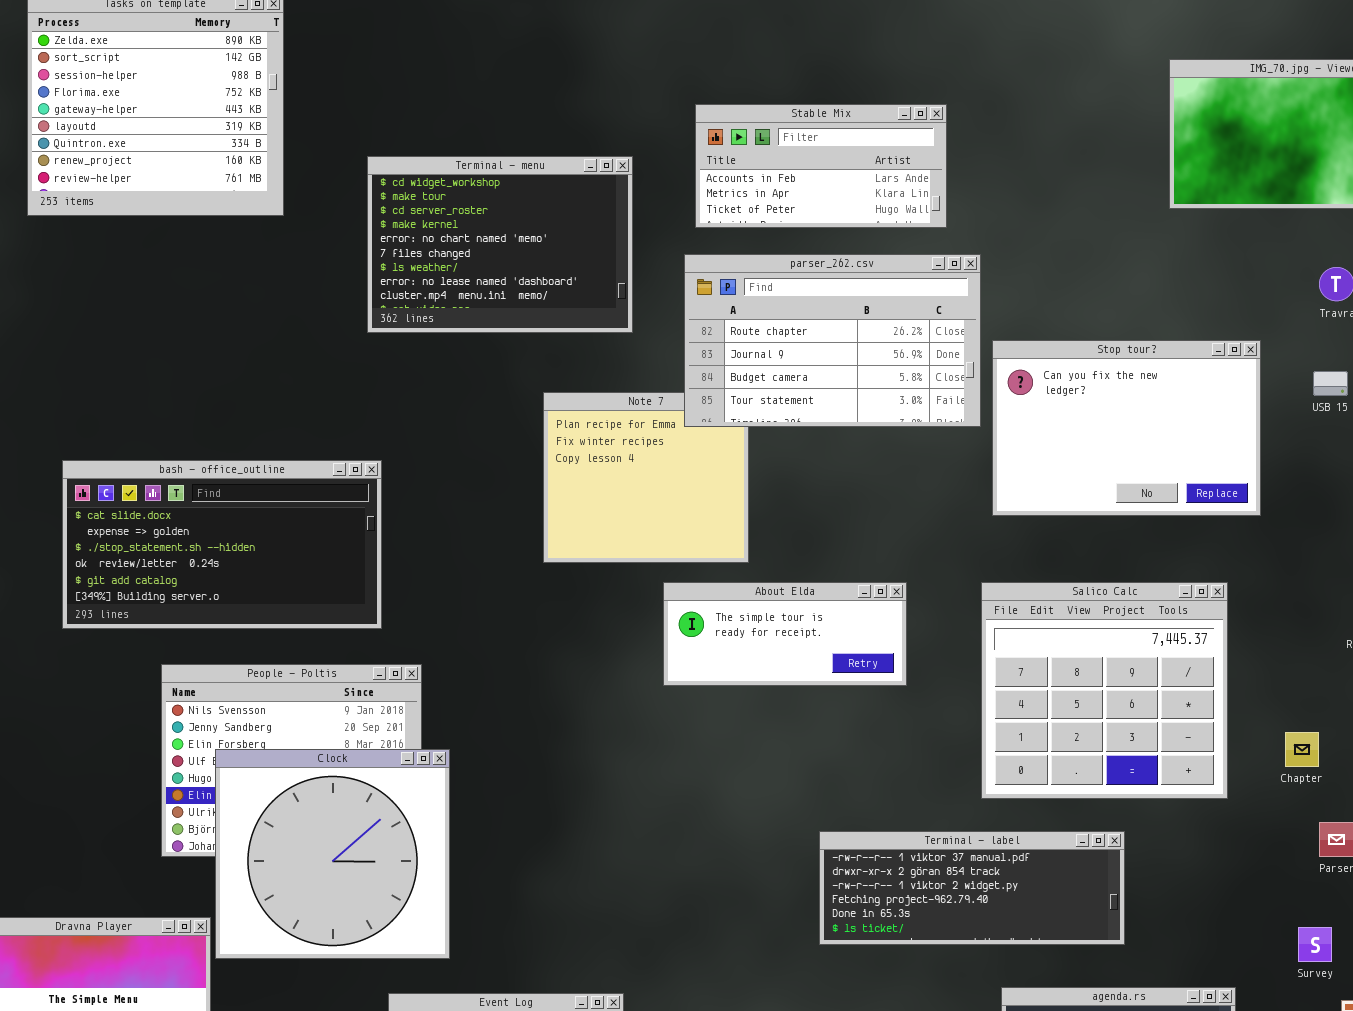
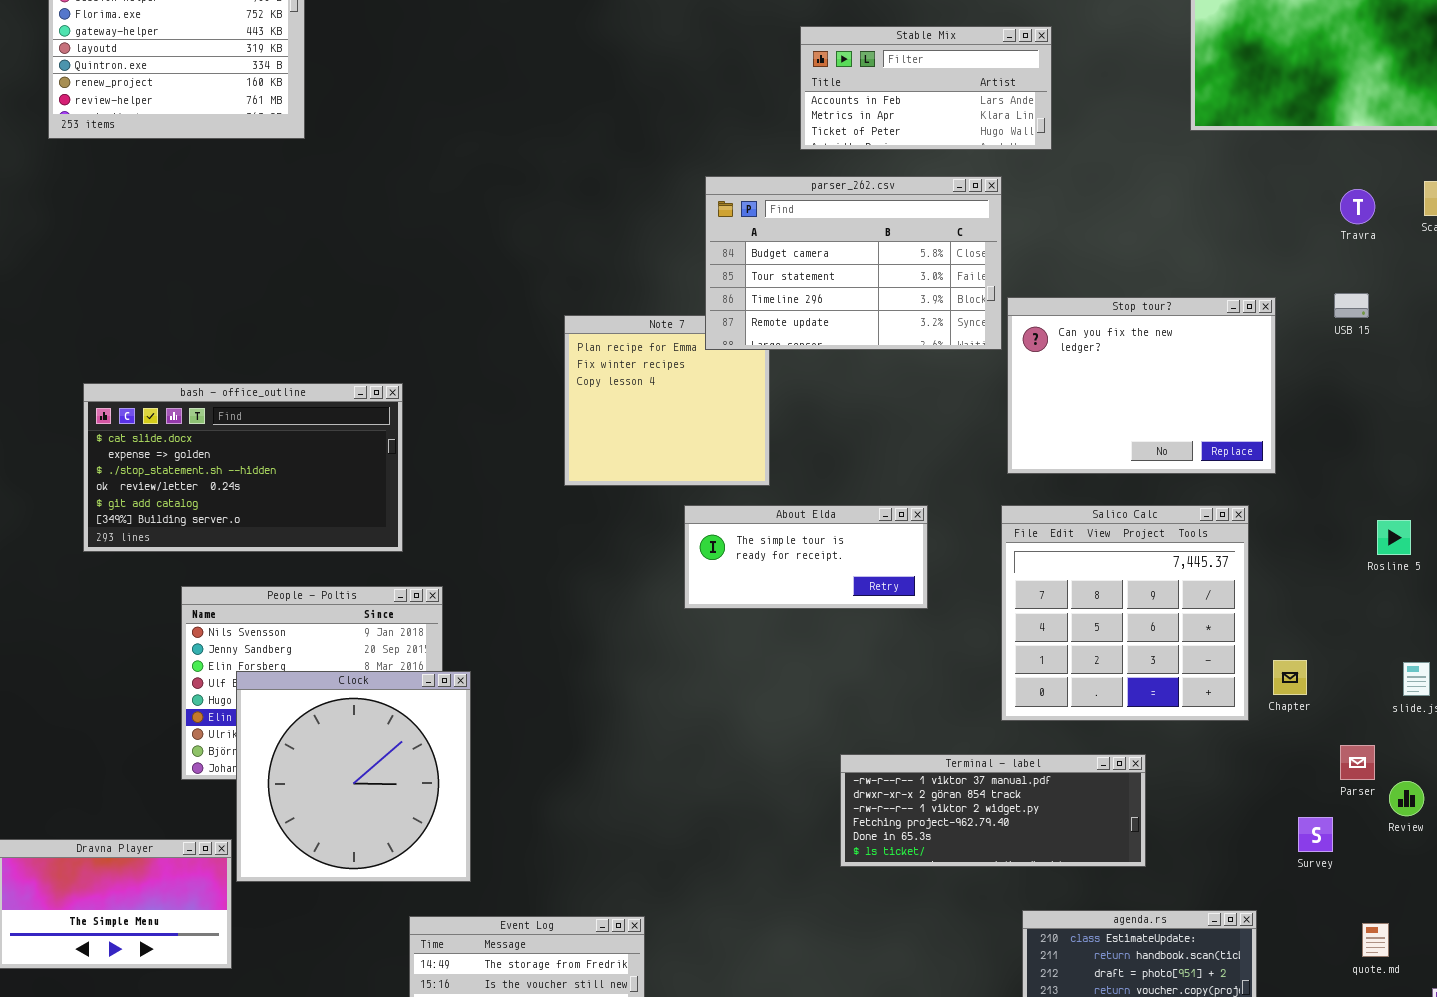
Stable Mix: [695,104,947,228] -> [800,26,1052,150], moved
Terminal - menu: [367,156,633,333] -> none, closed
parser_262.csv: [684,254,981,427] -> [705,176,1002,350], scrolled down 2 rows
Stop tour?: [992,340,1261,516] -> [1007,297,1276,474], moved
Chapter: [1285,732,1319,767] -> [1273,660,1307,695], moved
Survey: [1298,927,1332,962] -> [1298,817,1333,852], moved

